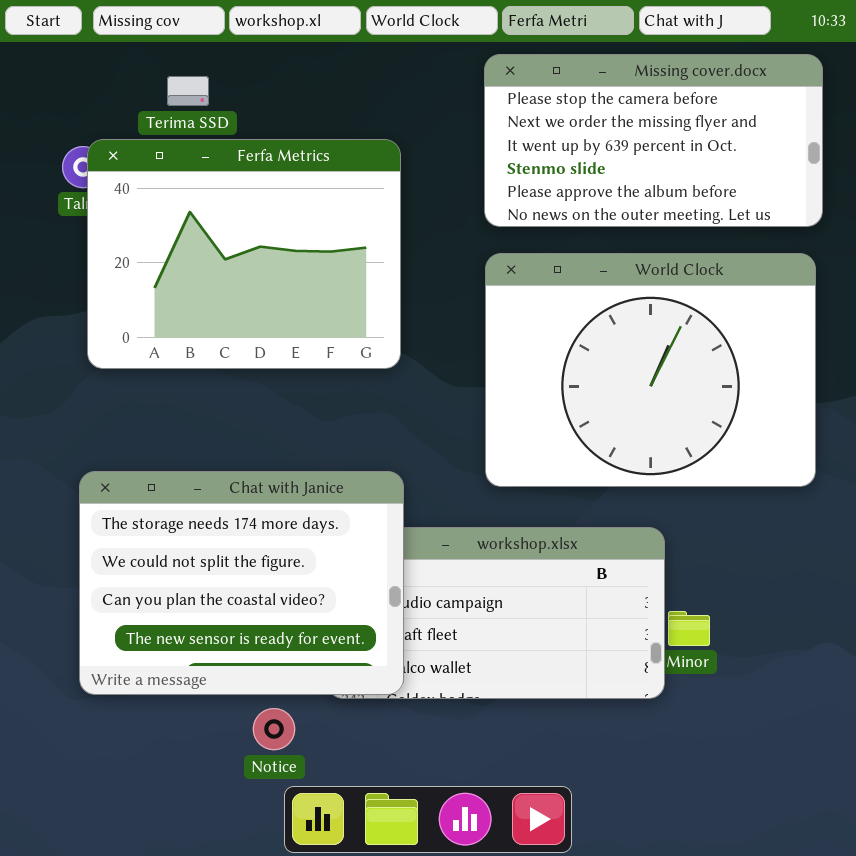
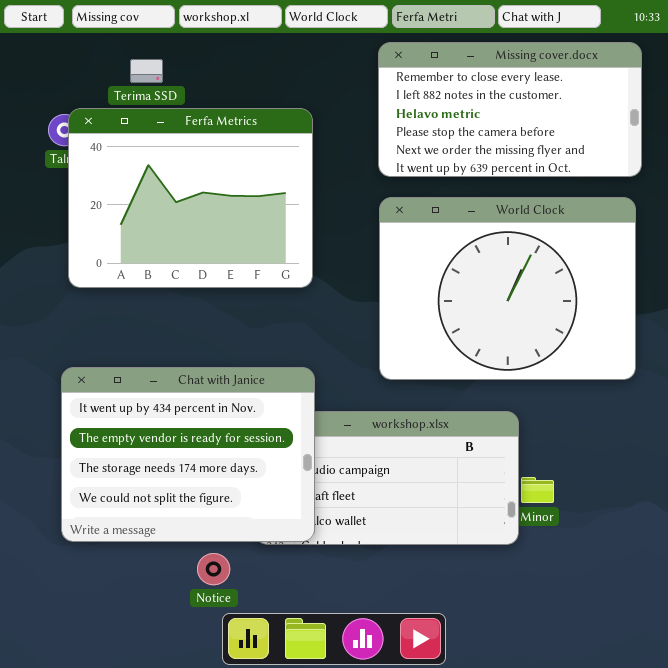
Missing cover.docx: [484,54,823,227] -> [378,42,642,177], scrolled up 3 rows
Chat with Janice: [79,471,404,695] -> [61,367,315,542], scrolled up 2 rows

